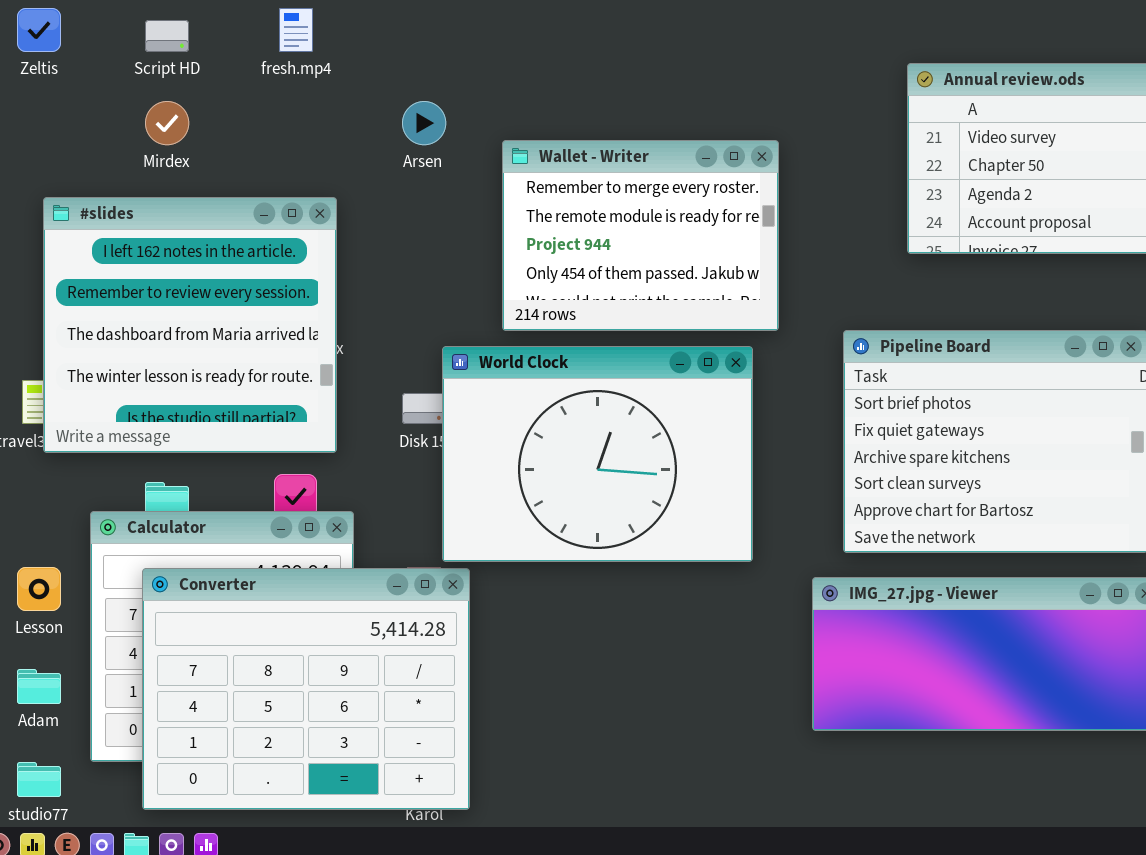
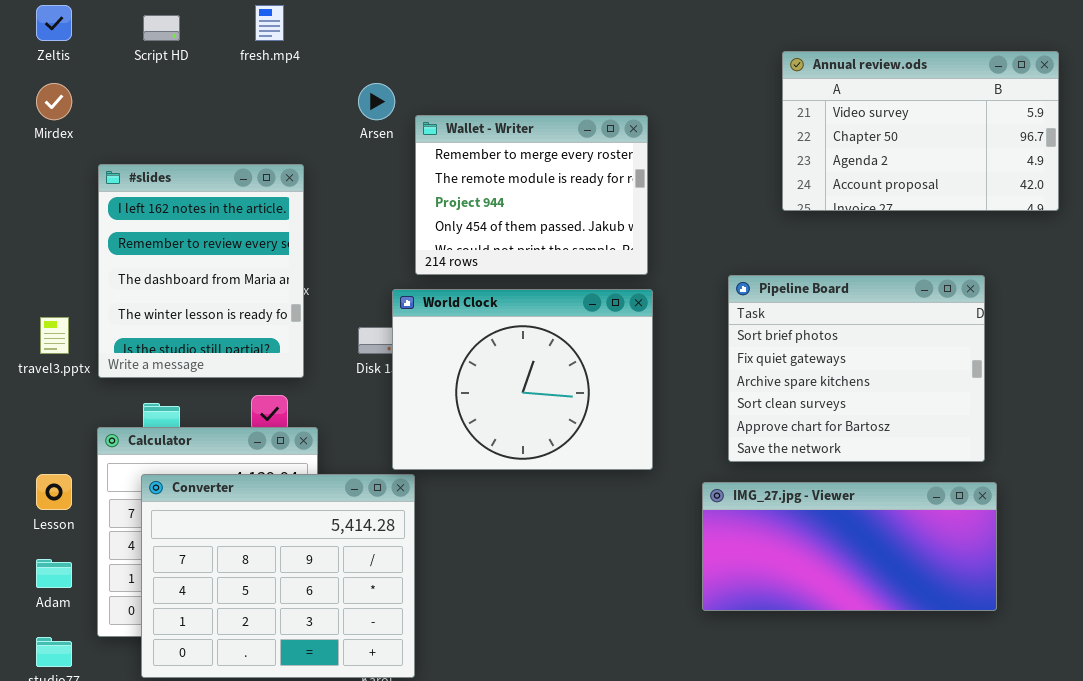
Mirdex: [145,101,189,145] -> [36,83,72,120], moved
Wallet - Writer: [502,140,779,331] -> [415,115,648,275], moved
#slides: [43,197,337,453] -> [98,164,304,378], resized

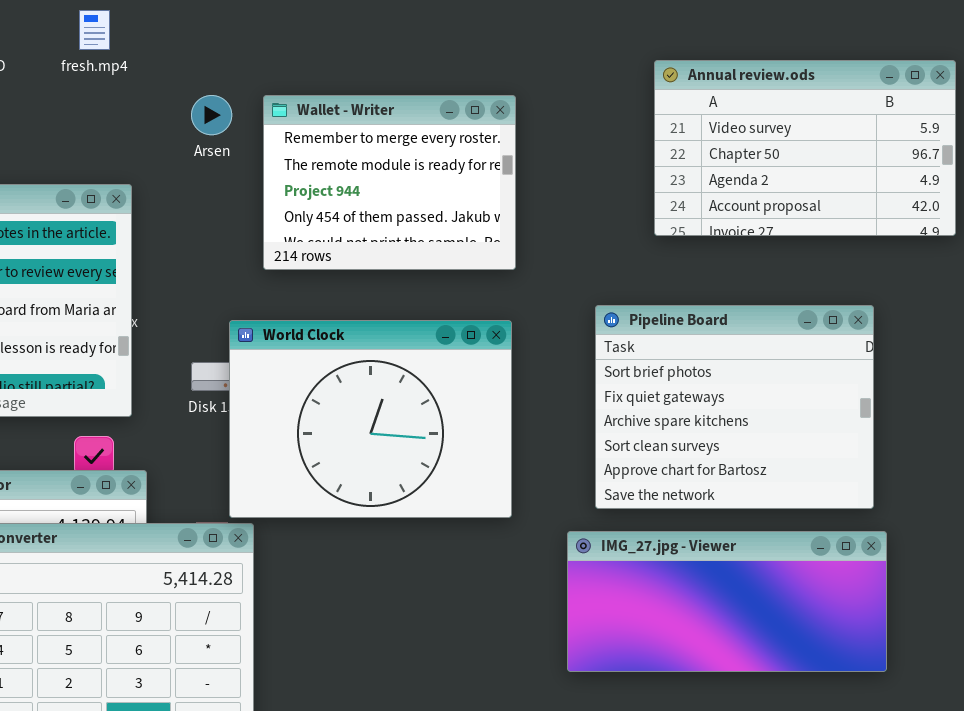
Wallet - Writer: [415,115,648,275] -> [263,95,516,270], moved

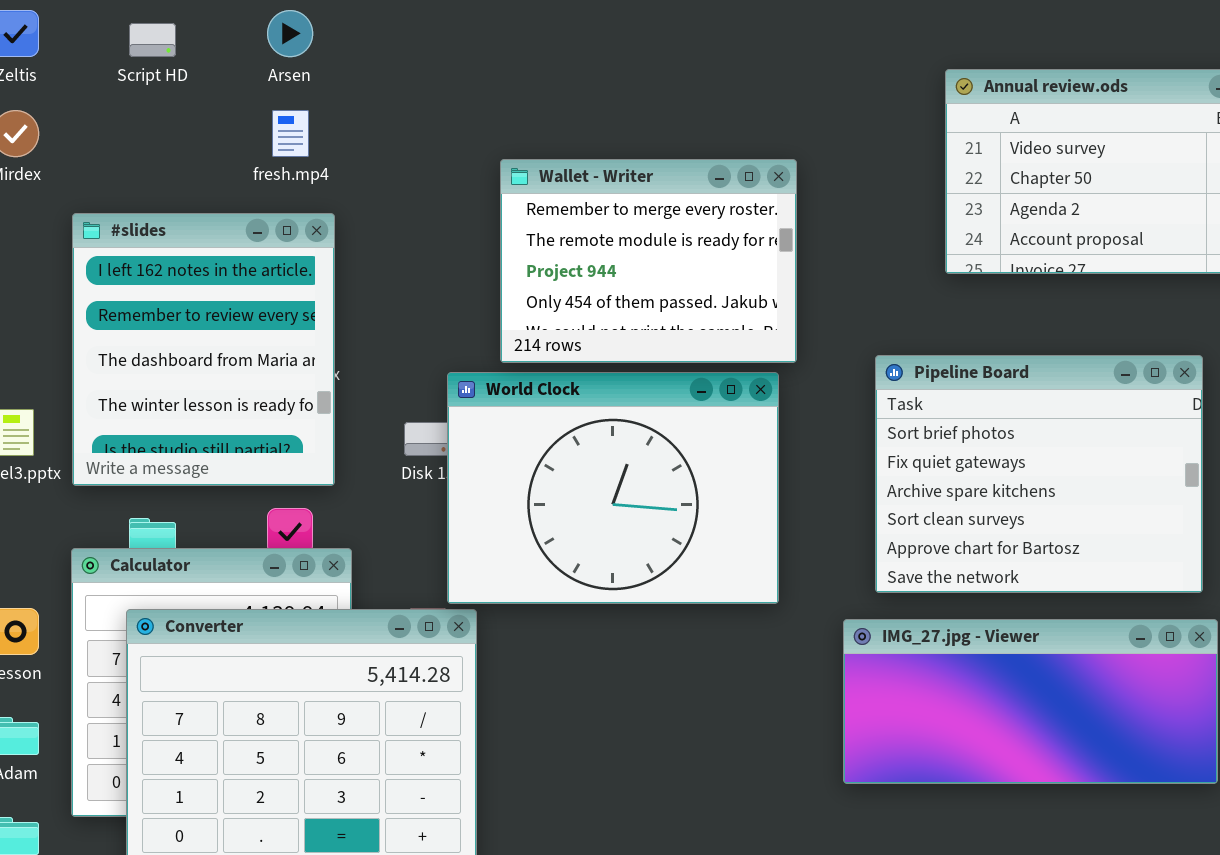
fresh.mp4: [79,10,110,50] -> [272,110,309,157], moved
Arsen: [191,95,232,135] -> [267,10,313,57], moved
Wallet - Writer: [263,95,516,270] -> [500,159,797,363], moved

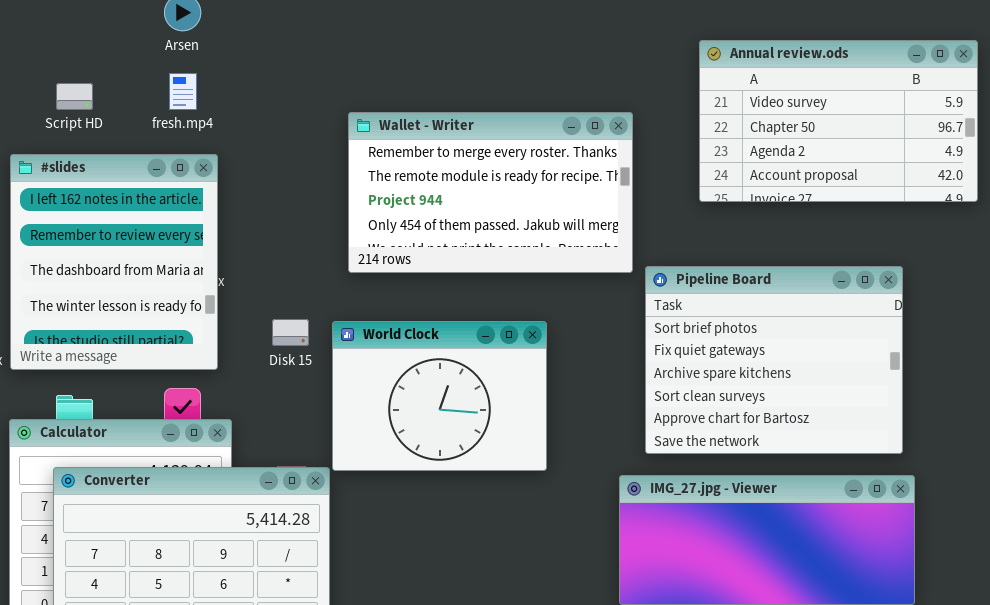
Script HD: [129,23,176,57] -> [56,83,93,110], moved
Wallet - Writer: [500,159,797,363] -> [348,112,633,273], resized
World Clock: [447,372,779,604] -> [332,321,547,471], moved, resized

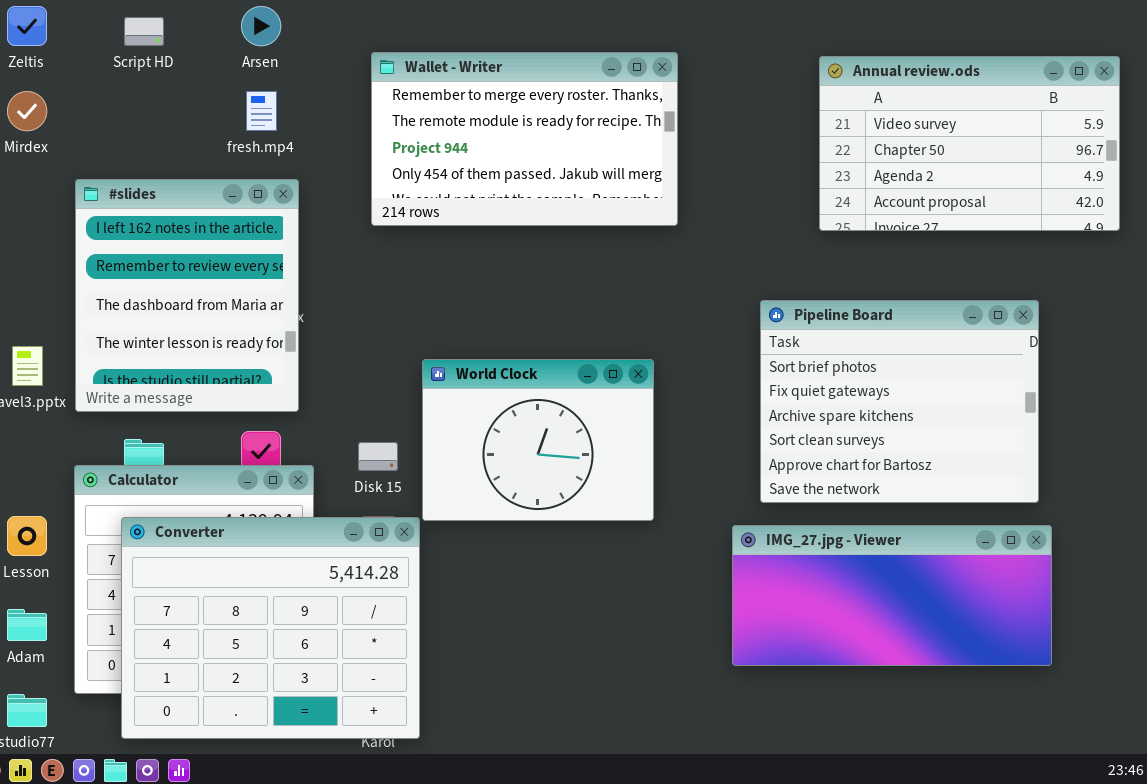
Script HD: [56,83,93,110] -> [124,17,164,46], moved
Wallet - Writer: [348,112,633,273] -> [371,52,678,226], moved
Disk 15: [272,319,309,346] -> [358,442,398,471], moved

